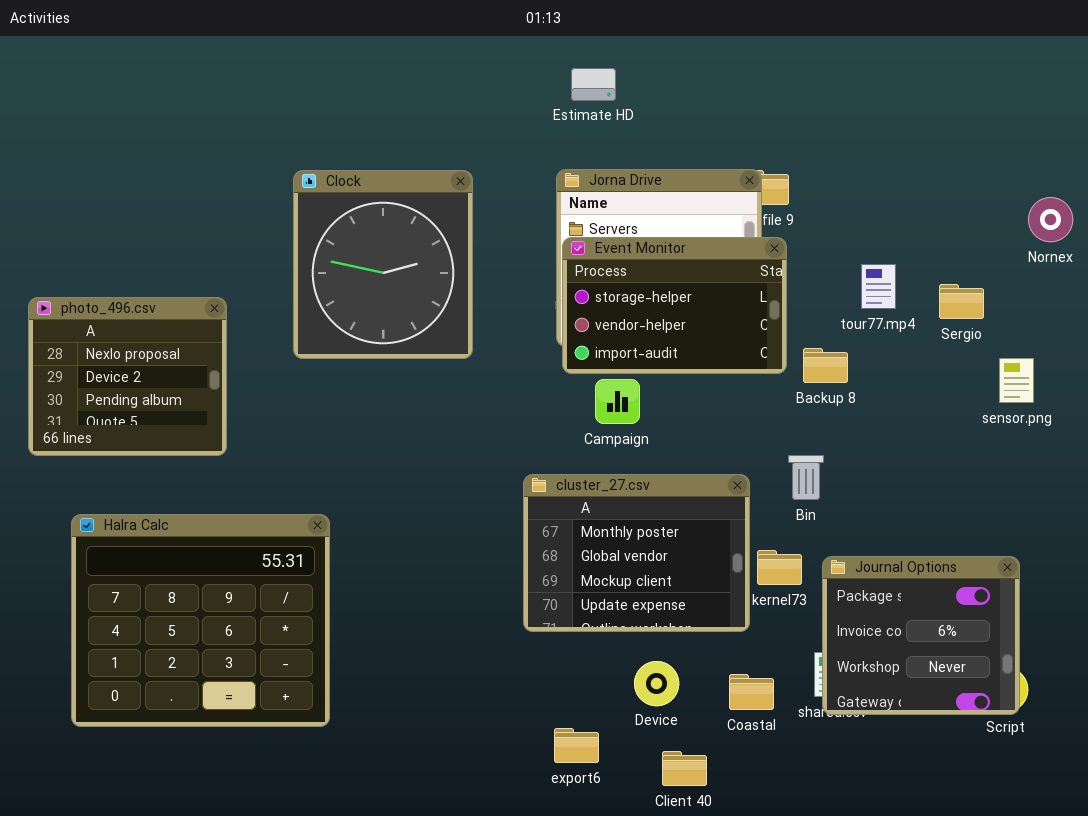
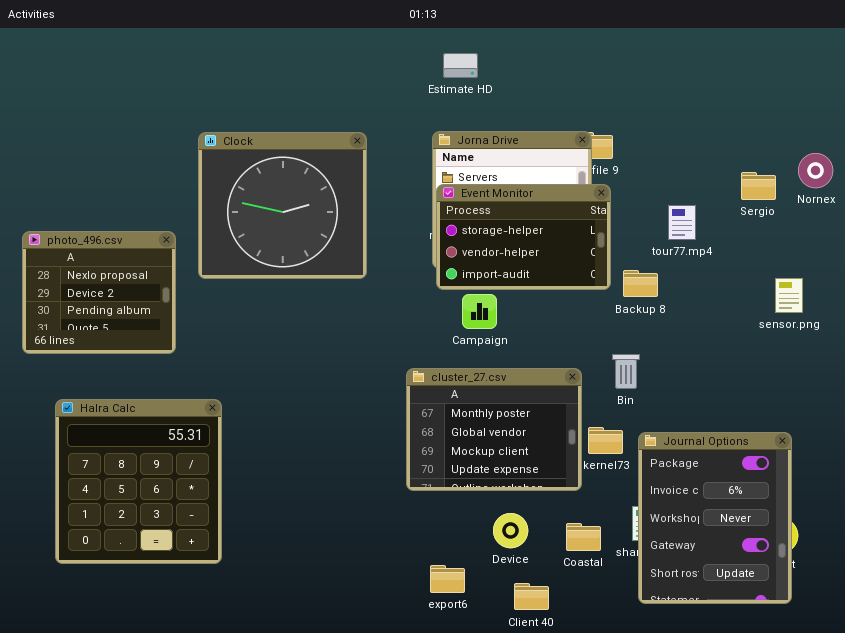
Clock: [293,170,473,359] -> [198,132,367,279], resized
Sergio: [939,284,984,319] -> [741,172,776,200], moved
Halra Calc: [71,514,330,727] -> [55,399,222,564], resized
Journal Options: [822,556,1020,715] -> [638,432,792,604], resized

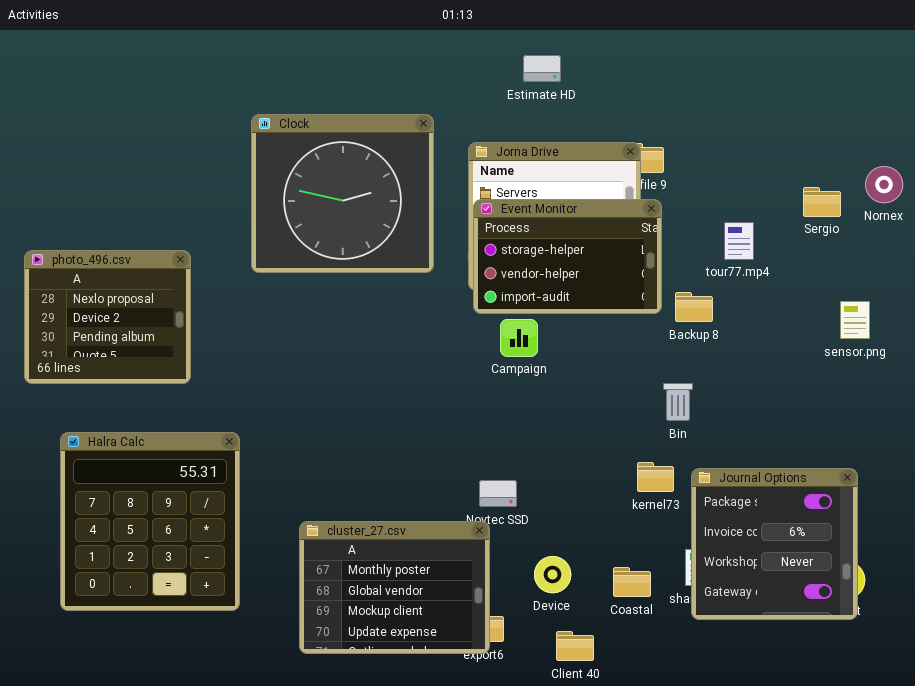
Estimate HD: [443,53,478,78] -> [523,55,561,82], moved
Clock: [198,132,367,279] -> [251,114,434,273], moved
cluster_27.csv: [406,368,582,491] -> [299,521,490,654], moved
Journal Options: [638,432,792,604] -> [691,468,858,620], resized

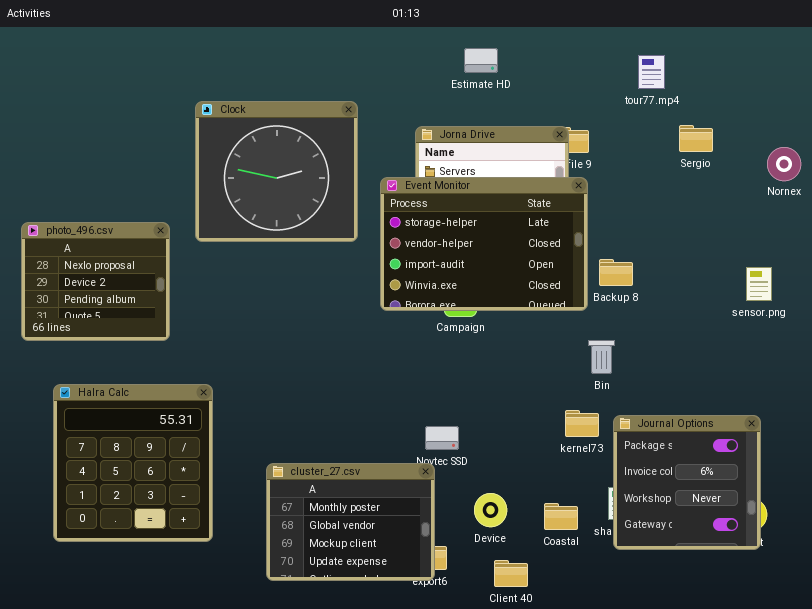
Clock: [251,114,434,273] -> [195,101,358,242], moved
Sergio: [803,187,841,217] -> [679,125,713,152], moved
Event Monitor: [473,199,662,314] -> [380,177,588,311], resized
tour77.mp4: [724,222,754,260] -> [638,55,665,89], moved

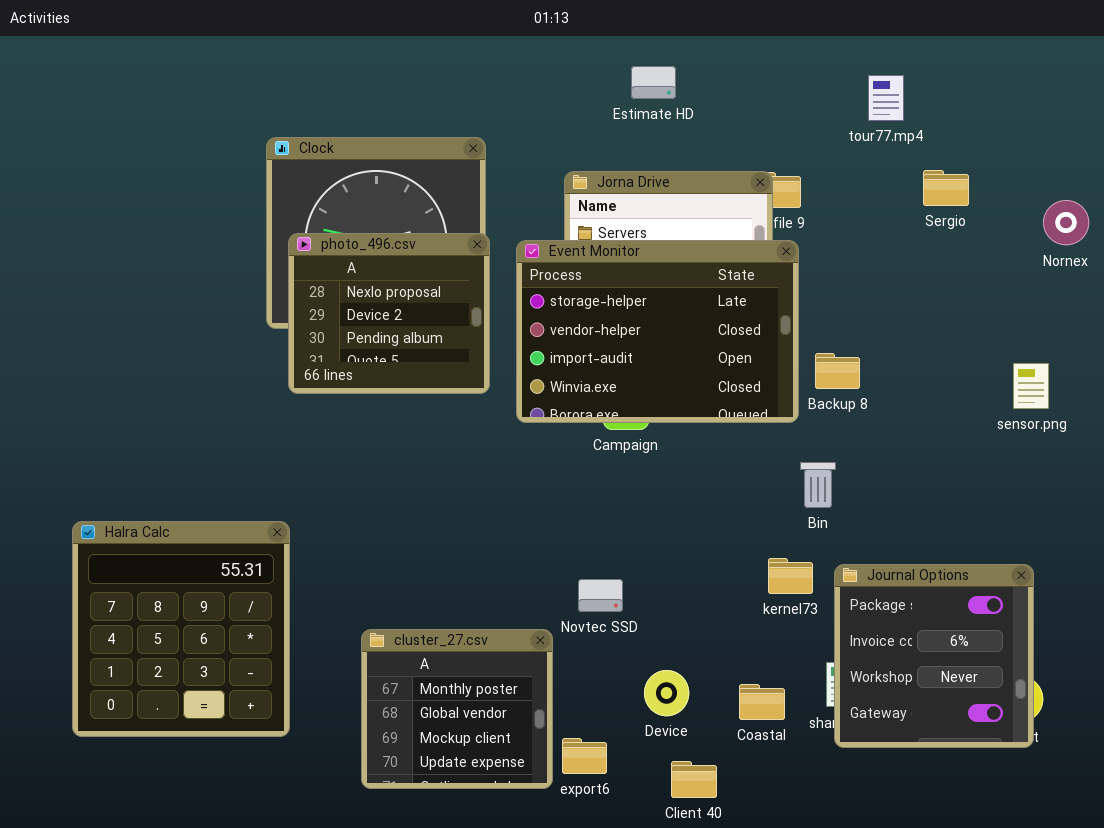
photo_496.csv: [21,222,170,341] -> [288,233,490,394], moved
cluster_27.csv: [266,463,435,581] -> [361,629,553,789], resized

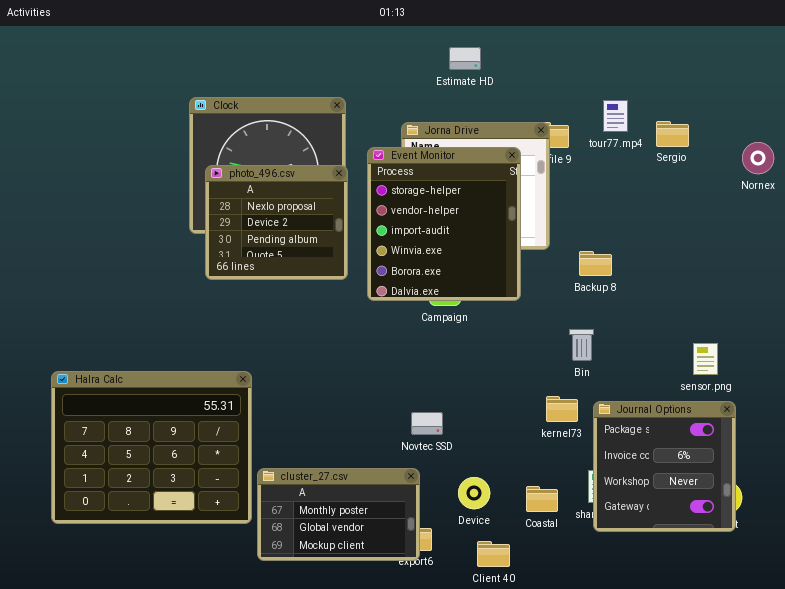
tour77.mp4: [868,75,904,121] -> [603,100,628,132], moved
Event Monitor: [516,240,799,423] -> [367,147,521,301], resized
sensor.png: [1013,363,1049,409] -> [693,343,718,375], moved
Halra Calc: [72,521,290,737] -> [51,371,252,524], resized
cluster_27.csv: [361,629,553,789] -> [257,468,420,561], resized

